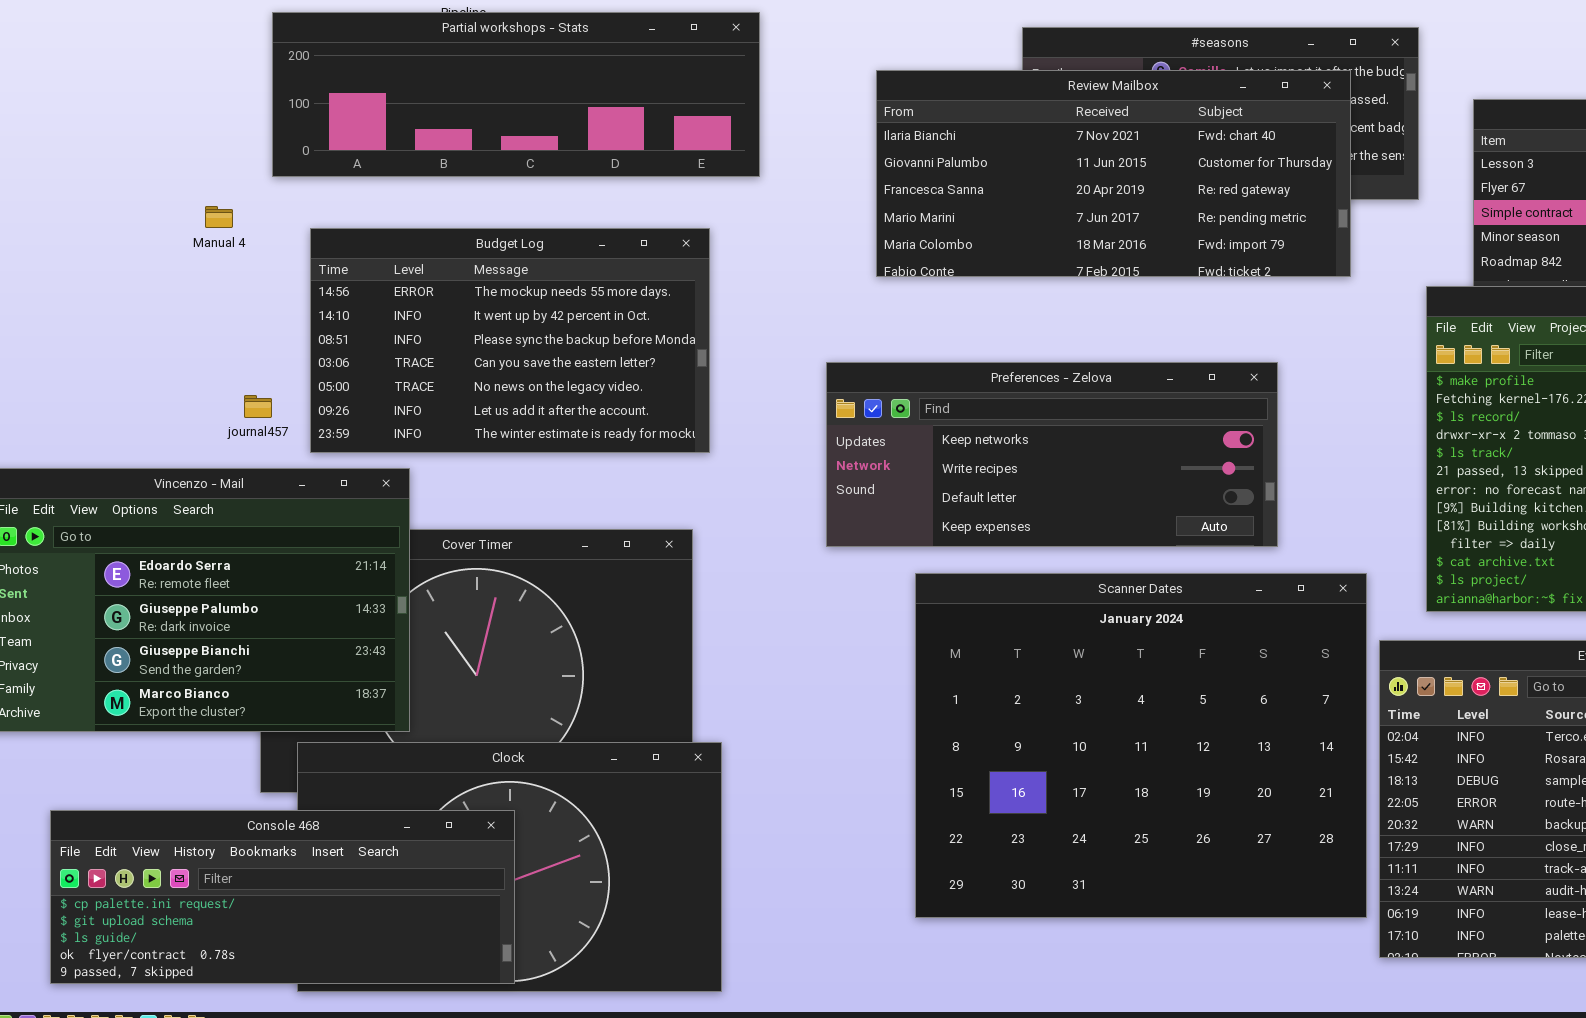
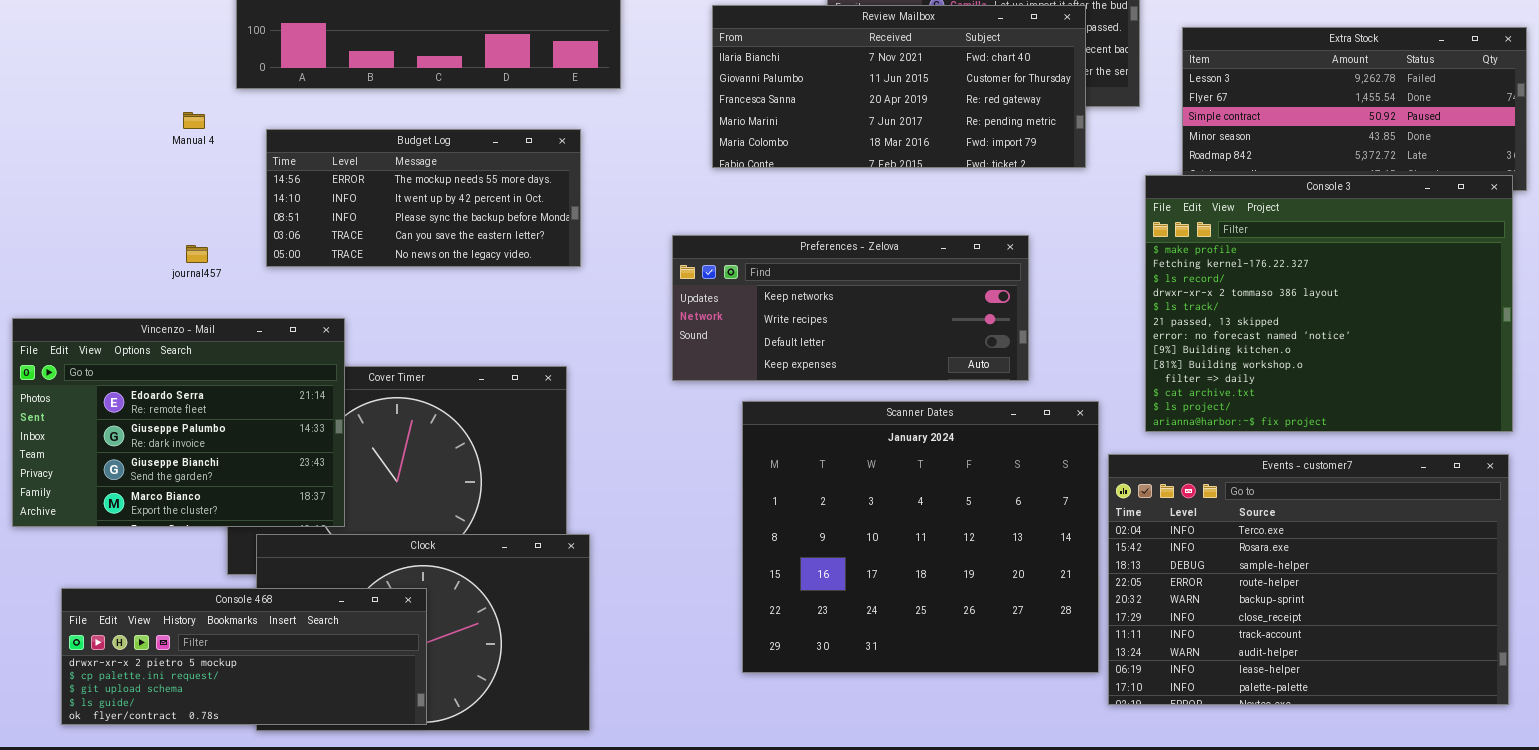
Budget Log: [310,228,710,453] -> [266,129,581,267], resized
journal457: [244,395,272,418] -> [186,245,208,263], moved
Console 468: [50,810,515,984] -> [61,588,427,725], scrolled up 1 row

